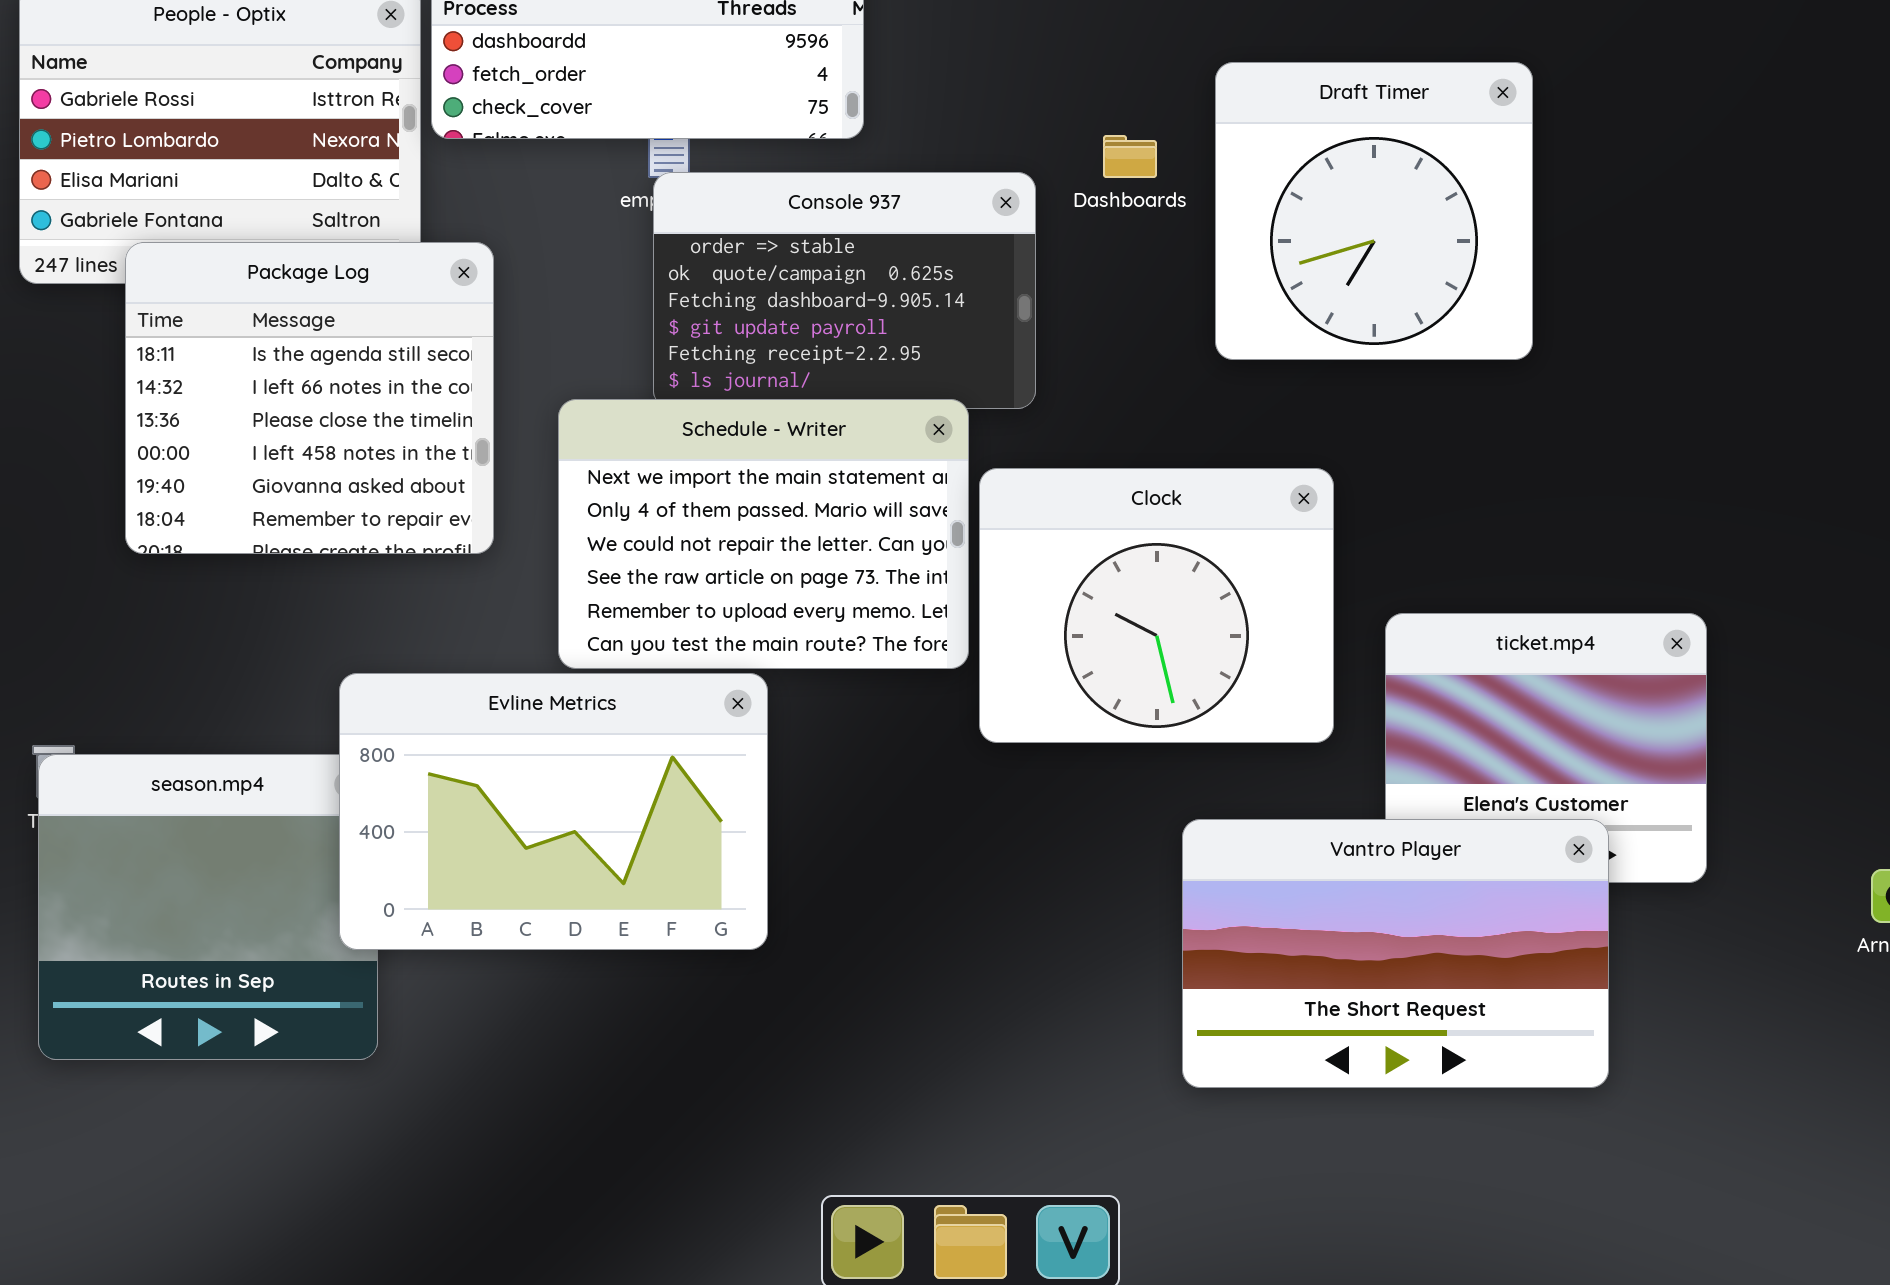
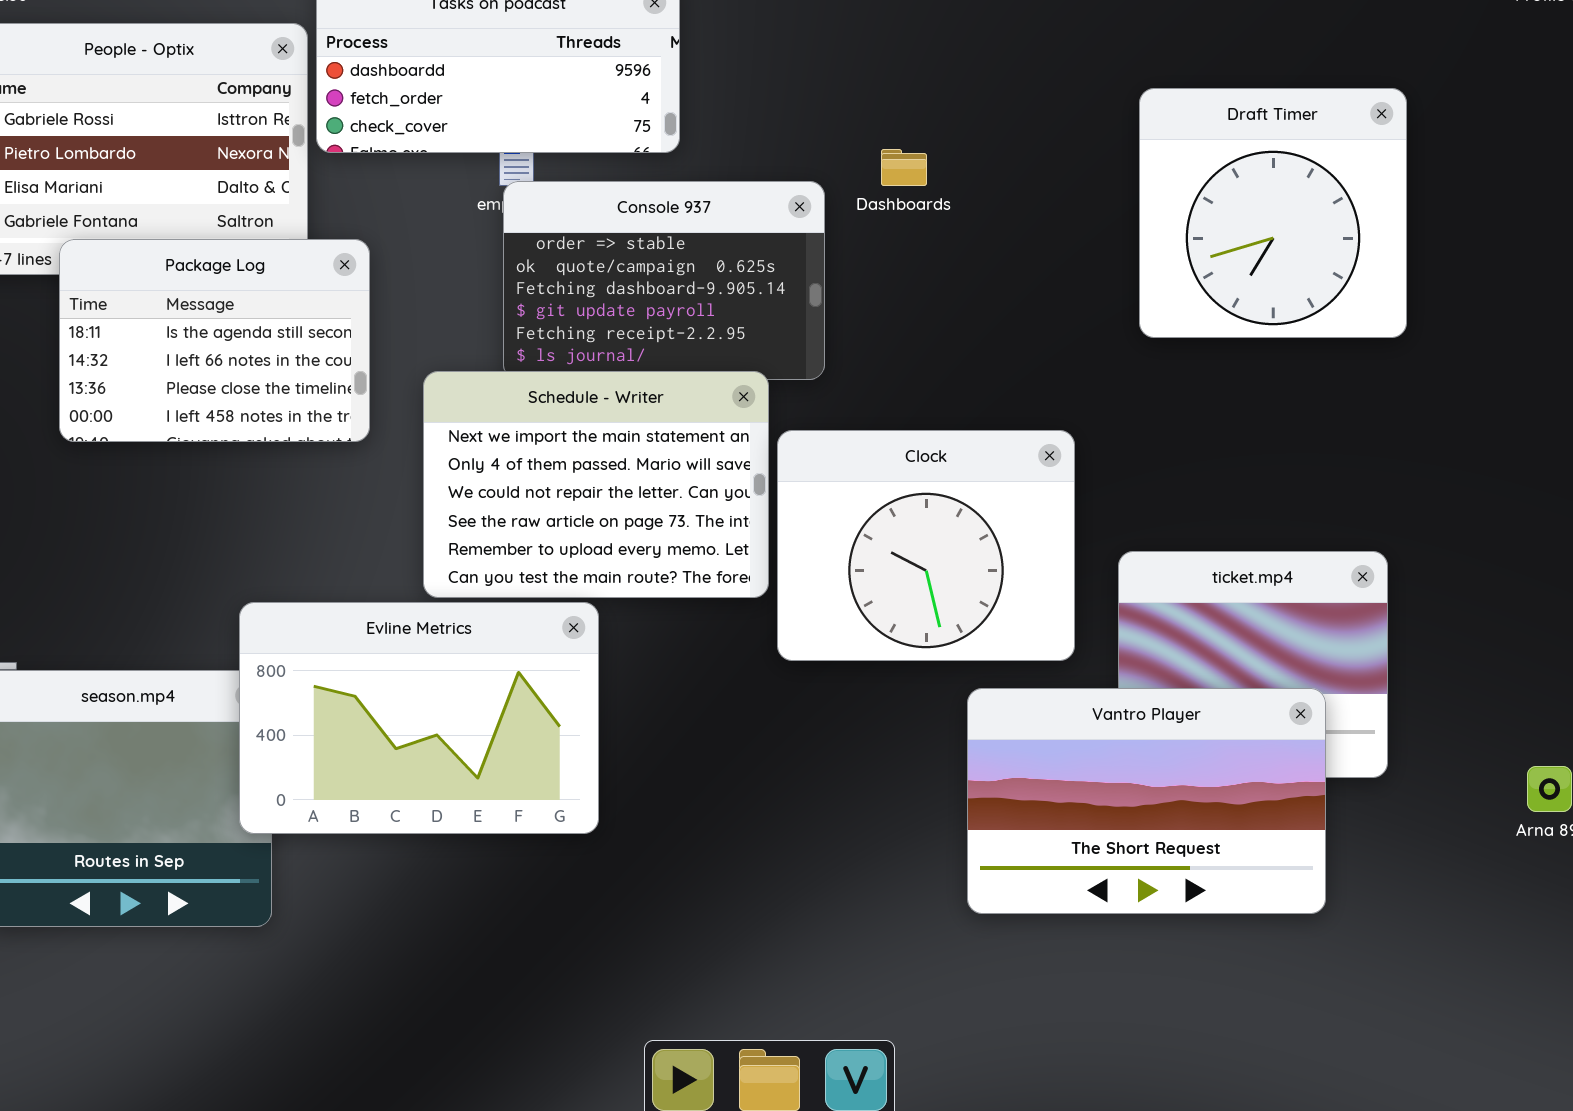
Draft Timer: [1215,62,1533,360] -> [1139,88,1407,338], moved
Package Log: [125,242,494,554] -> [59,239,370,442], resized
Vantro Player: [1182,819,1609,1088] -> [967,688,1326,914], moved

